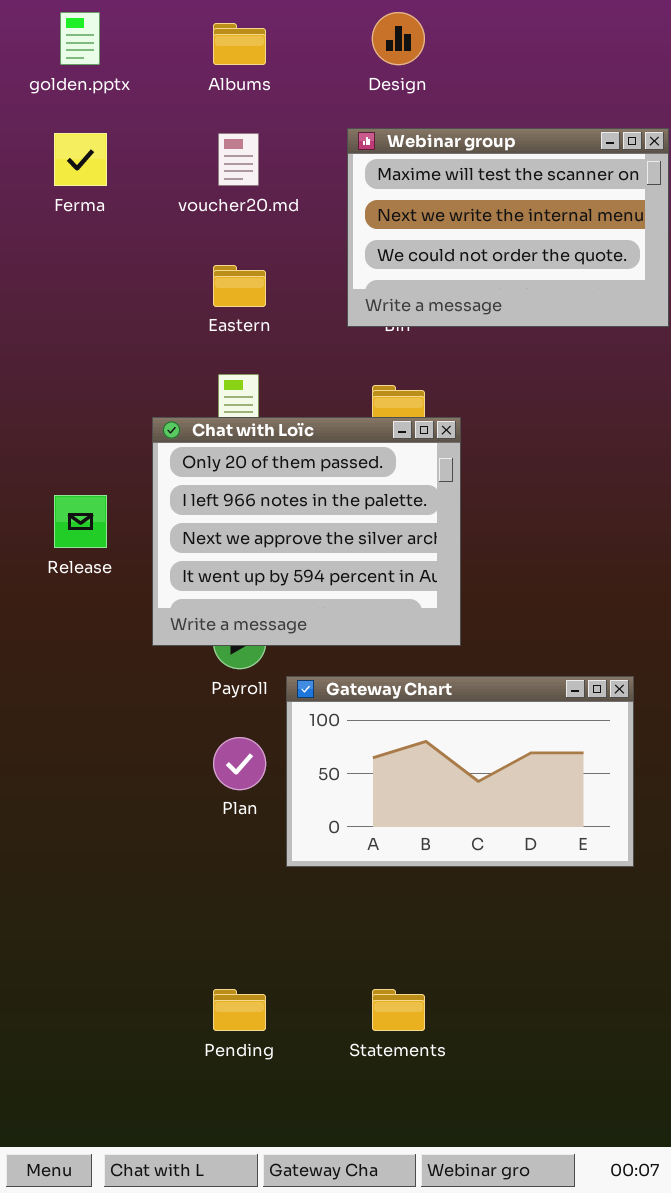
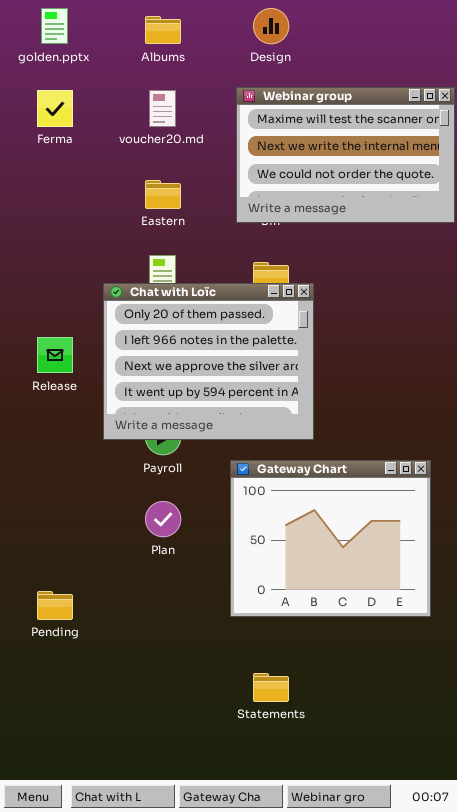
Gateway Chart: [286,676,634,867] -> [230,460,431,617], resized
Pending: [213,989,266,1031] -> [37,591,73,620], moved

